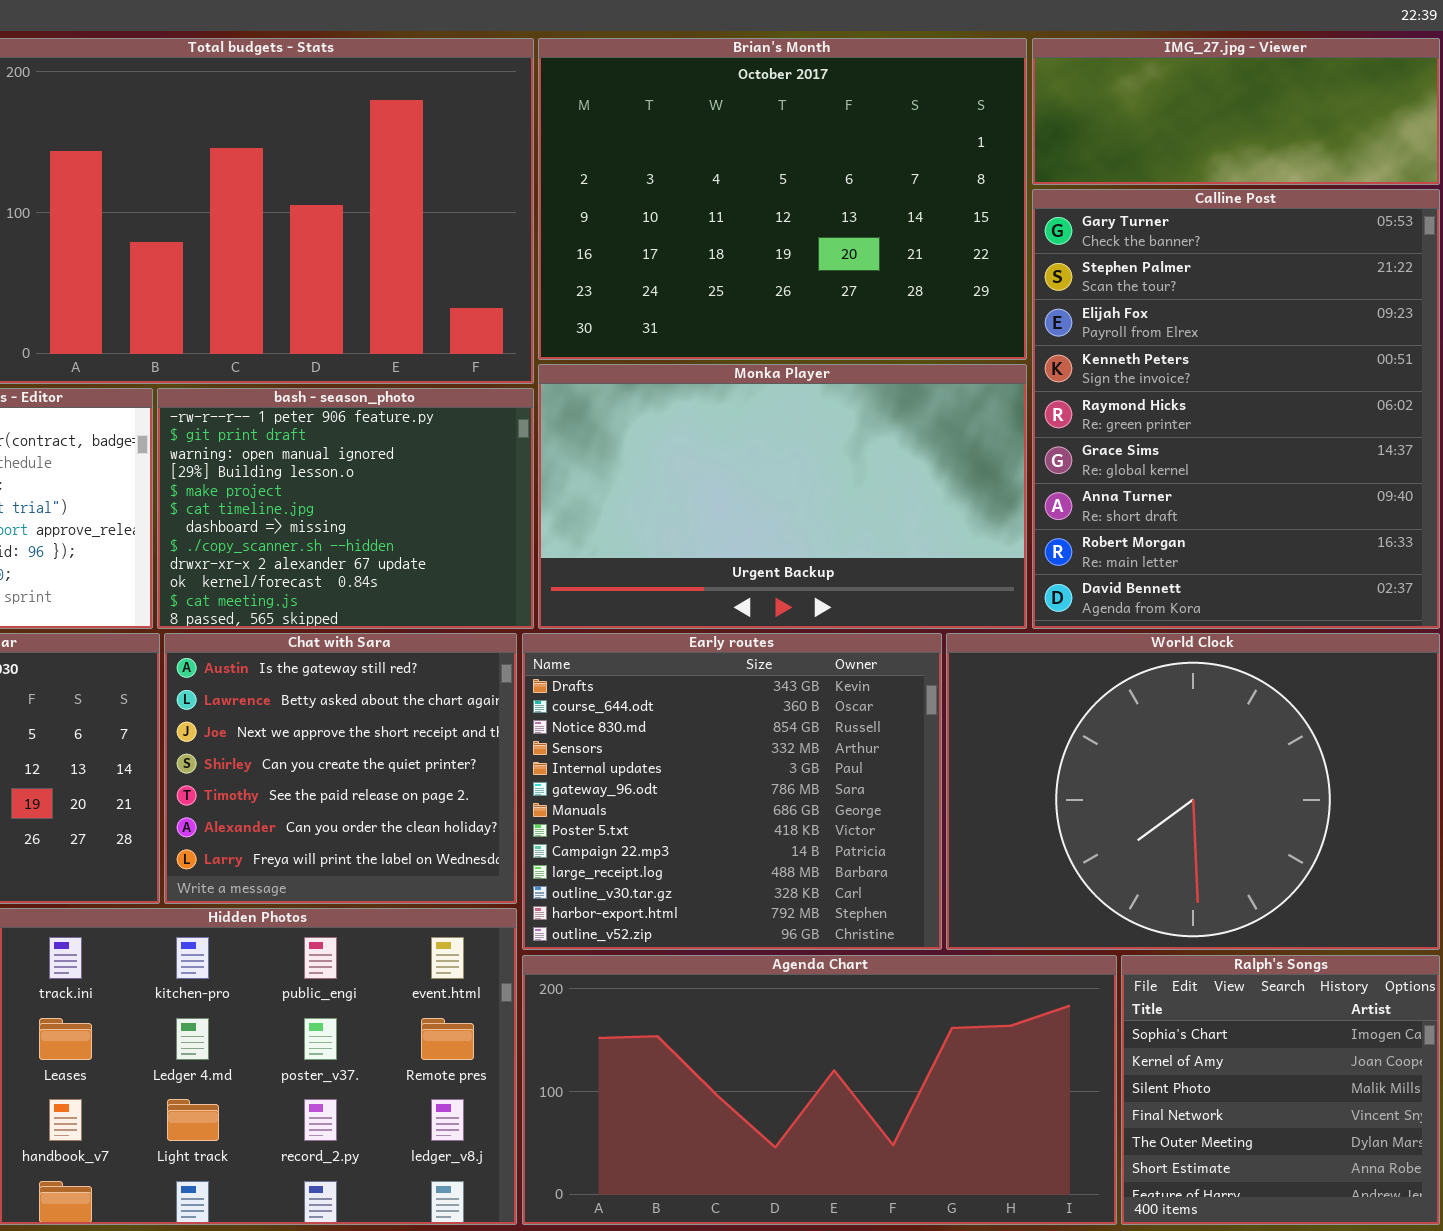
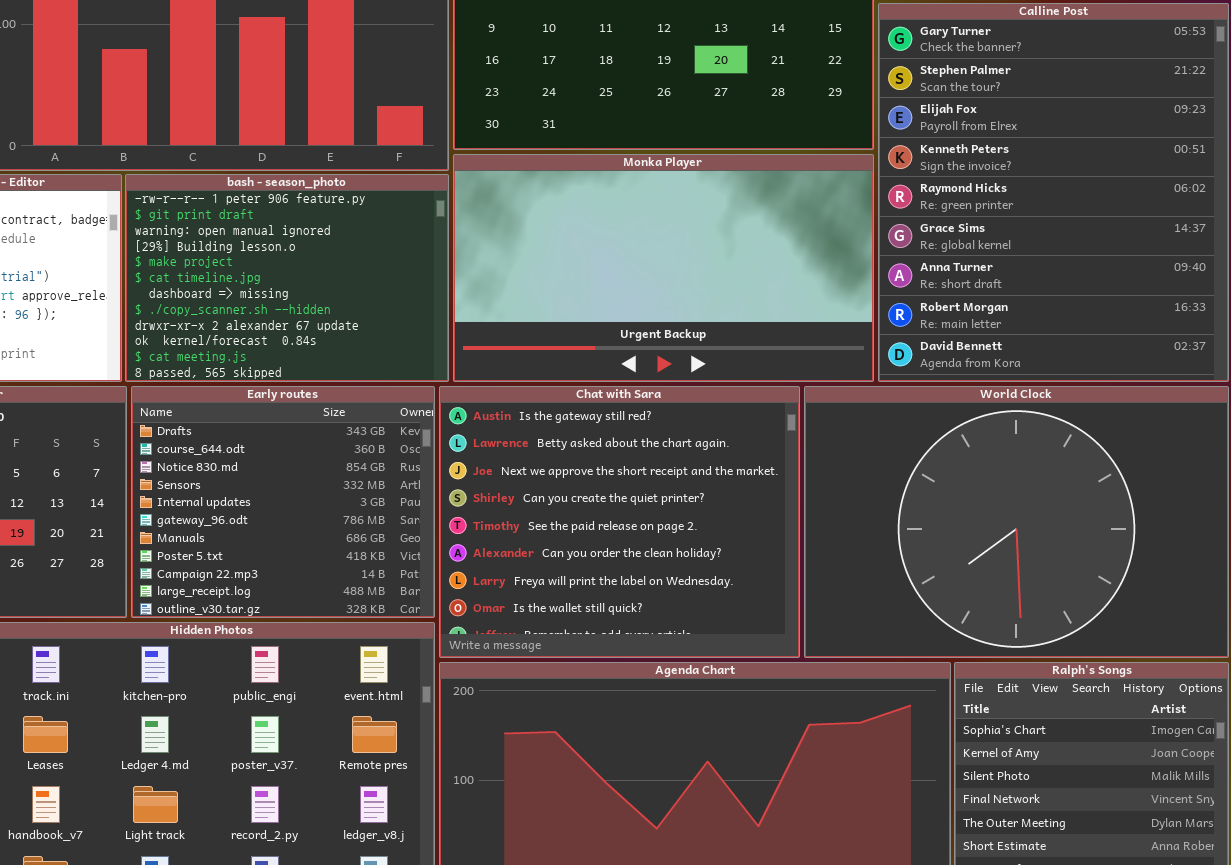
Chat with Sara: [164,633,517,904] -> [439,386,800,658], moved, resized
Early routes: [522,633,942,950] -> [131,386,435,618], moved, resized

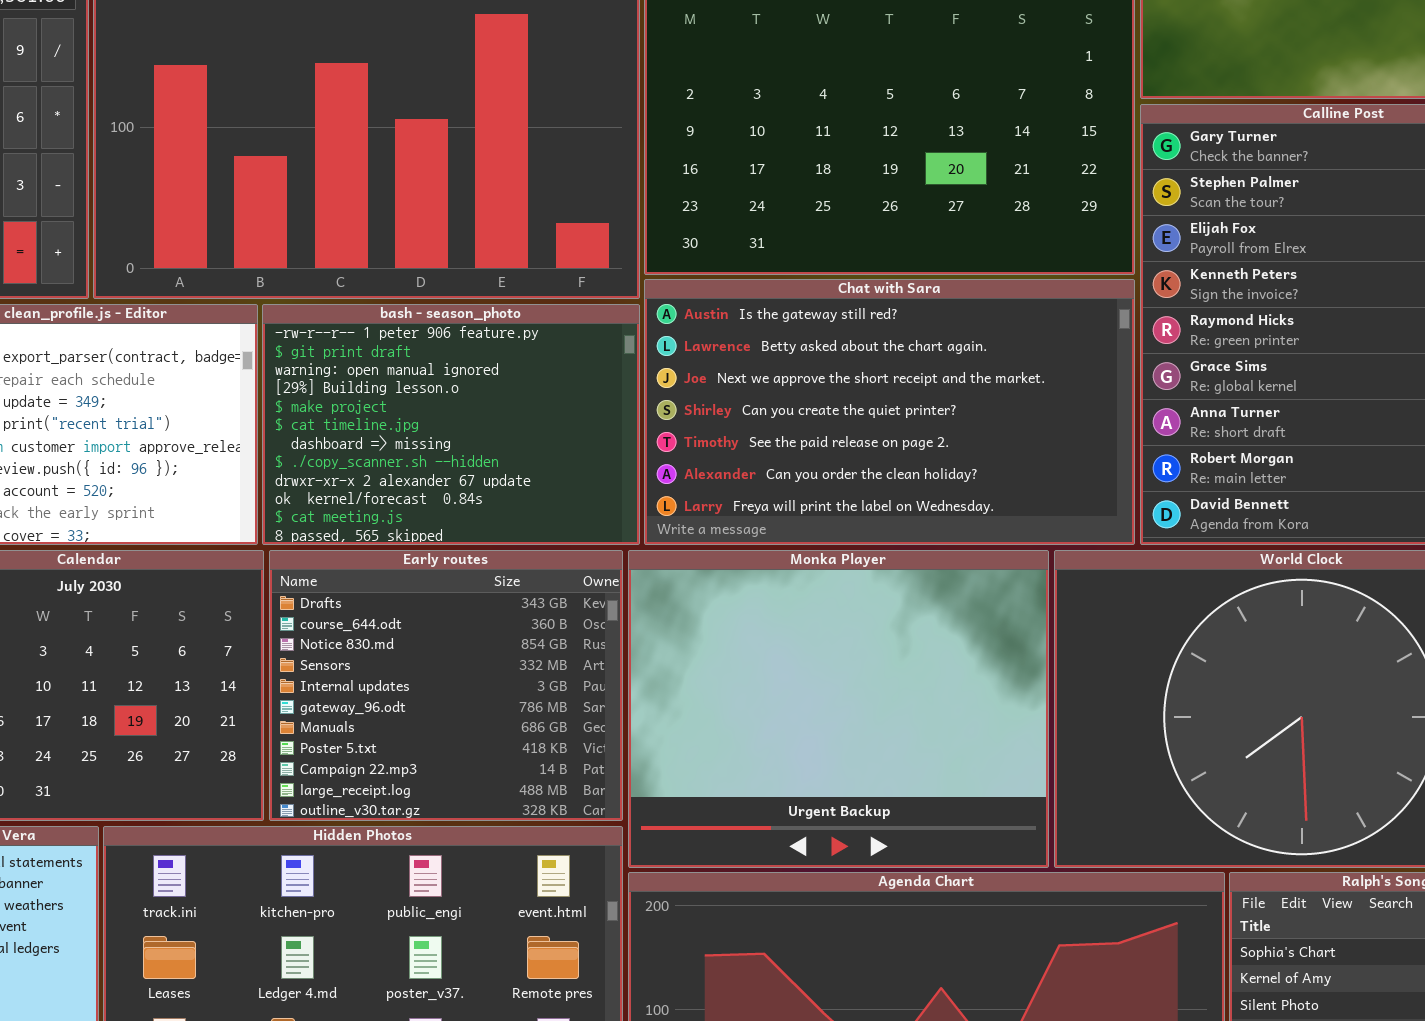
Monka Player: [453,154,874,382] -> [628,550,1049,868], moved, resized
Chat with Sara: [439,386,800,658] -> [644,279,1135,545], moved, resized

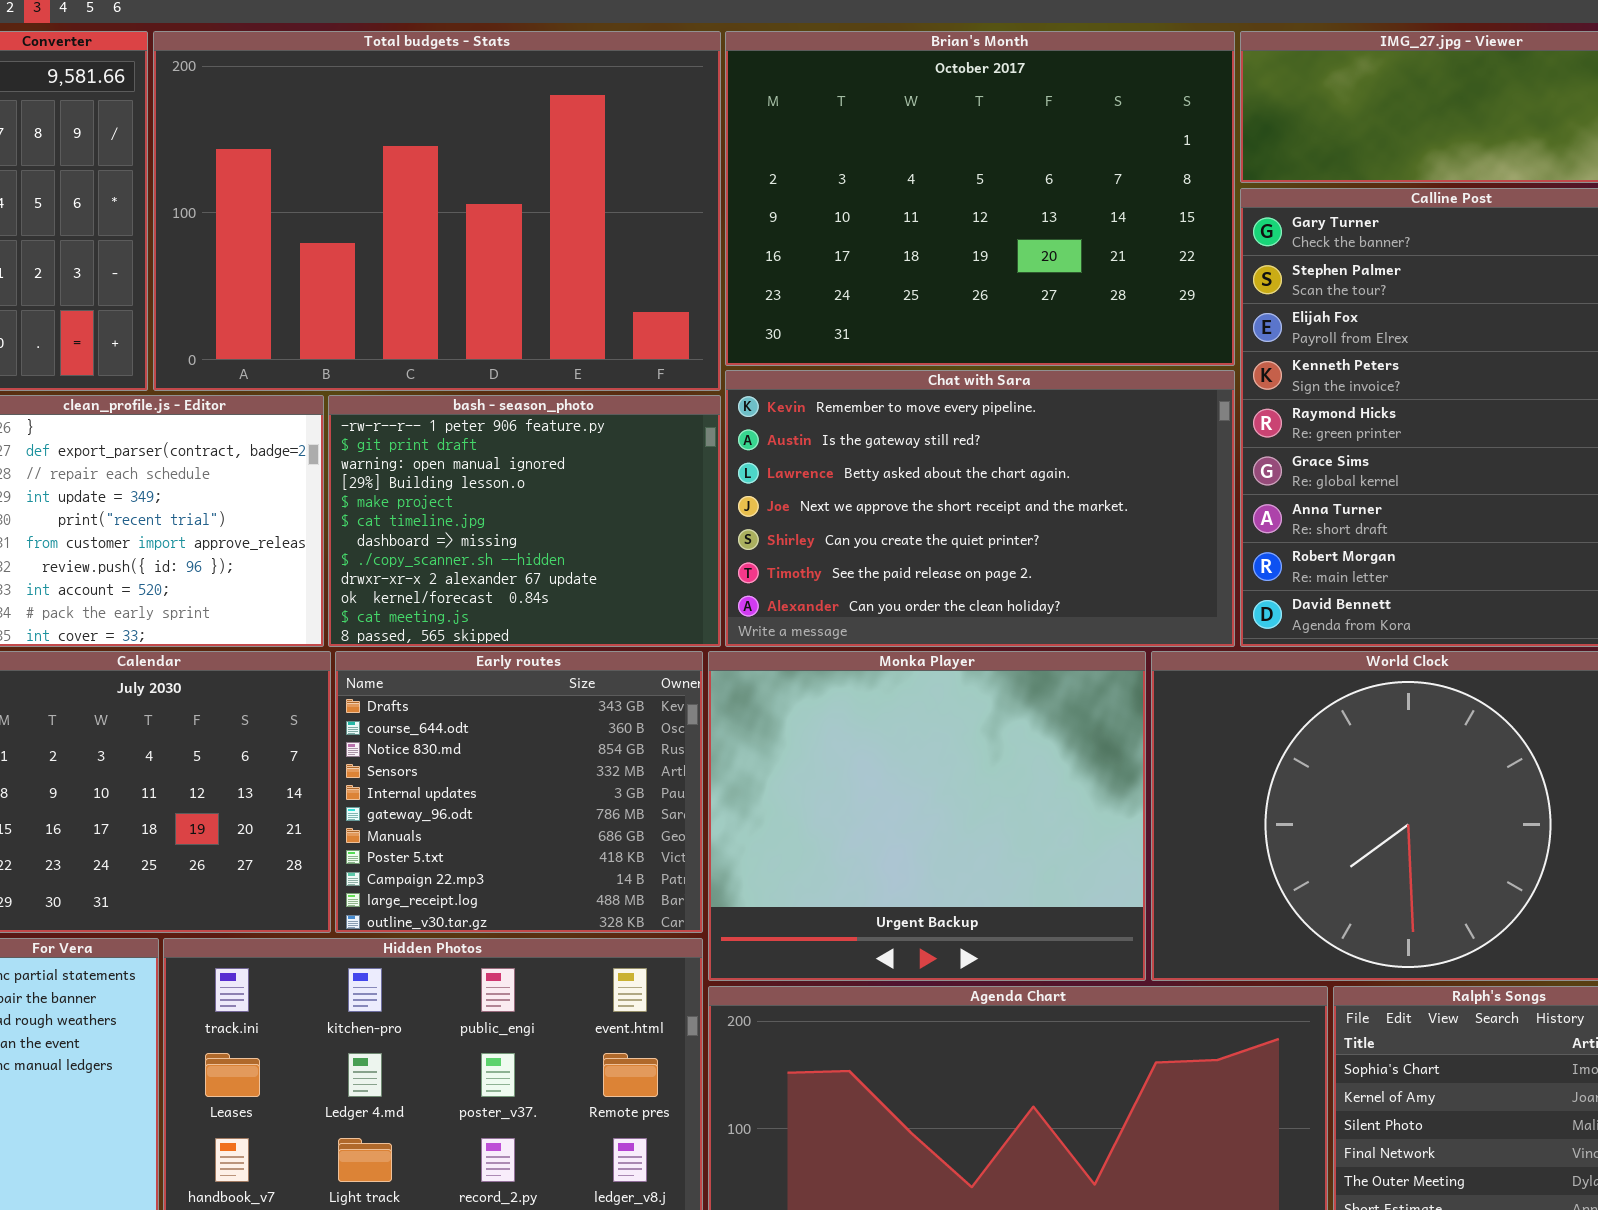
Chat with Sara: [644,279,1135,545] -> [725,370,1235,647], scrolled up 1 row

